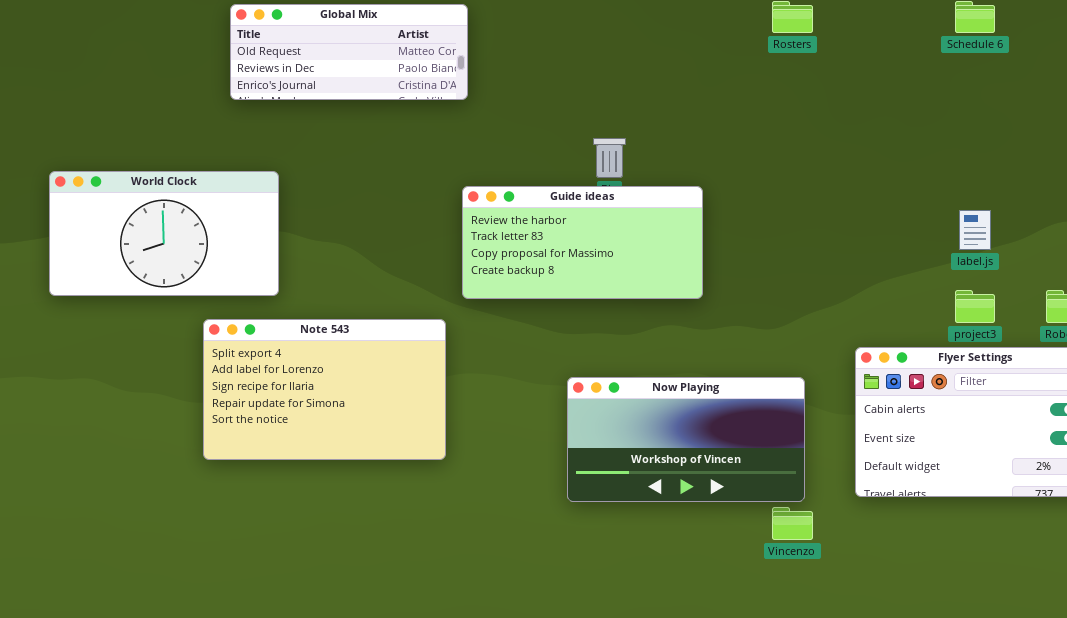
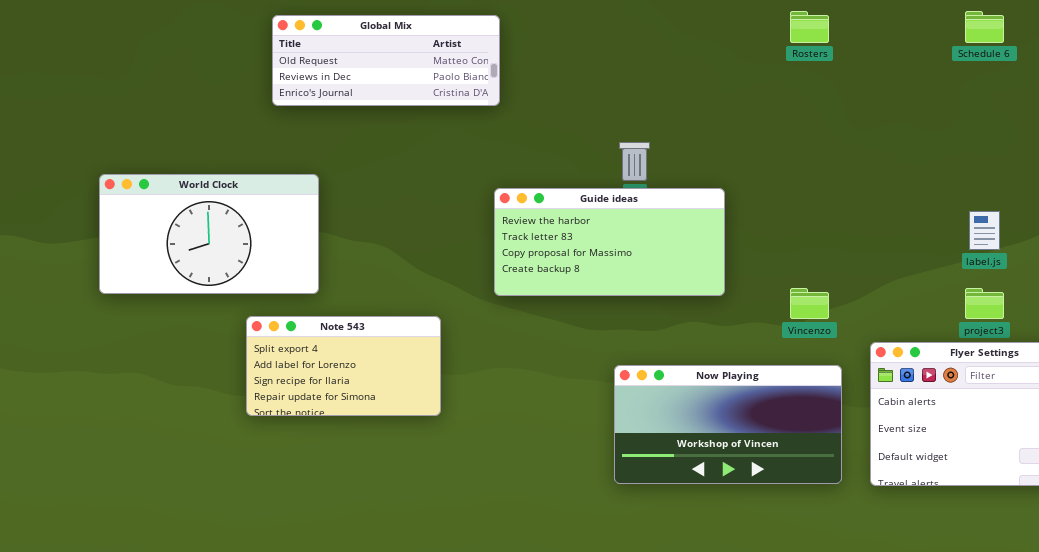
Note 543: [203,319,446,460] -> [246,316,441,416], resized
Now Playing: [567,377,805,502] -> [614,365,842,484], moved
Vincenzo: [772,507,813,540] -> [790,288,829,319], moved

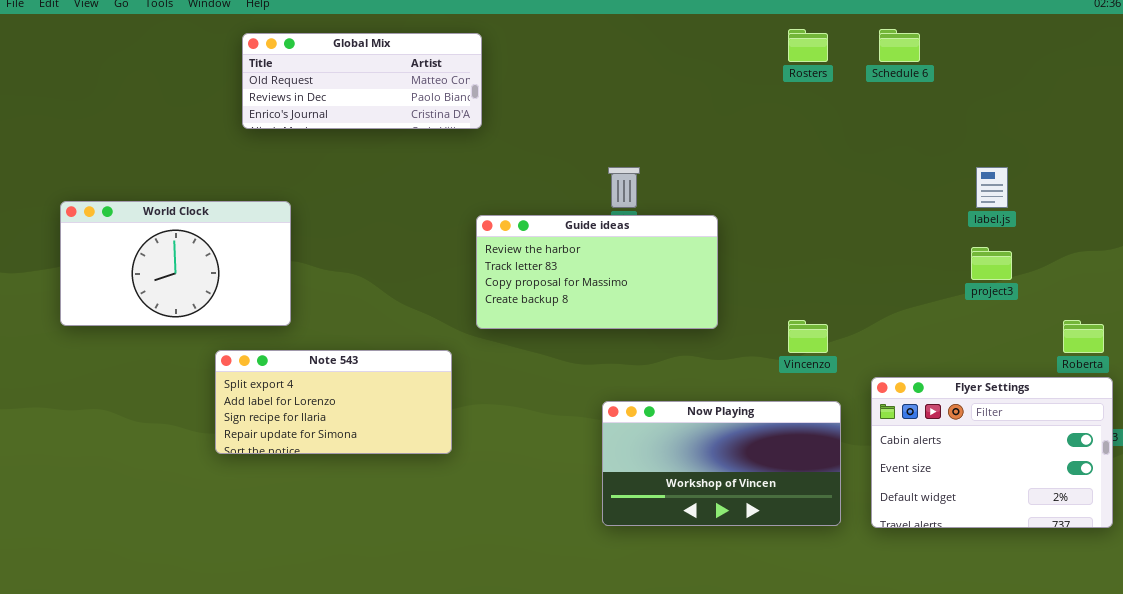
Schedule 6: [965,11,1004,43] -> [879,29,920,62], moved
label.js: [969,211,1000,250] -> [976,167,1008,208], moved
project3: [965,288,1004,319] -> [971,247,1012,280], moved
Note 543: [246,316,441,416] -> [215,350,452,454], resized

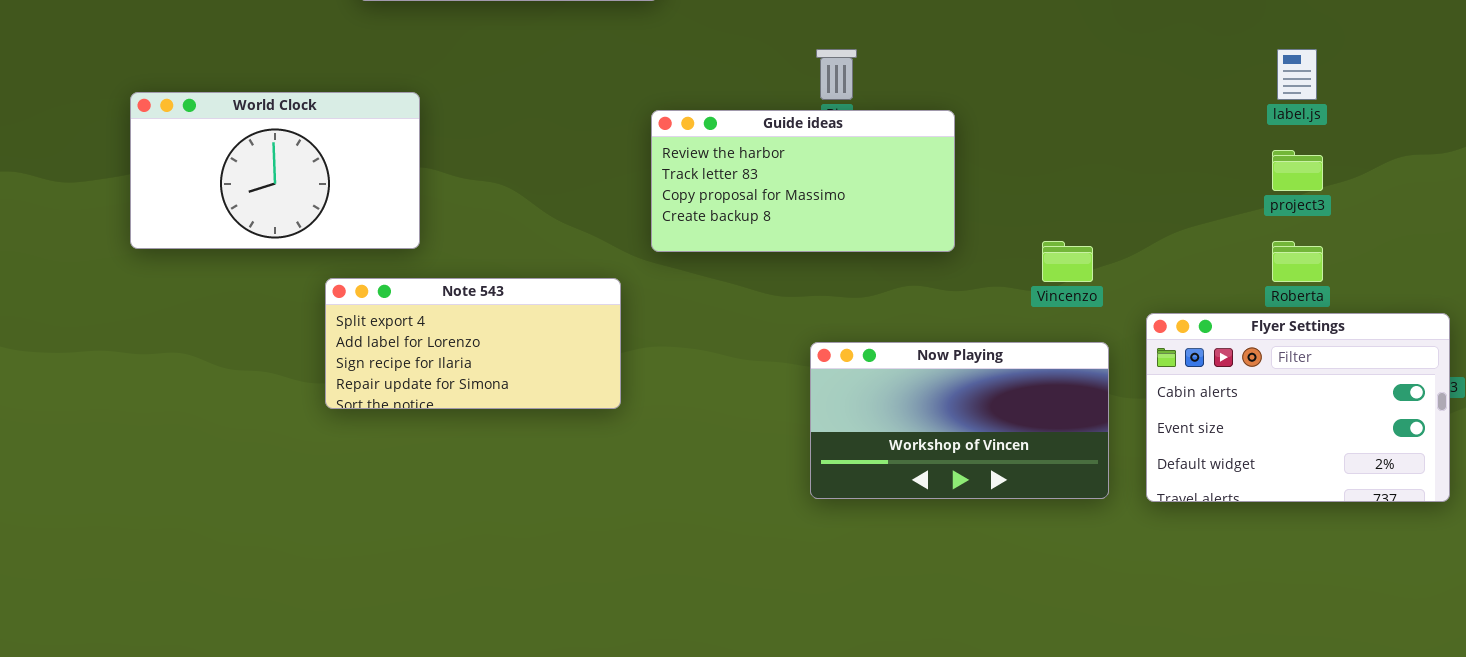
Roberta: [1063,320,1104,353] -> [1272,241,1323,282], moved

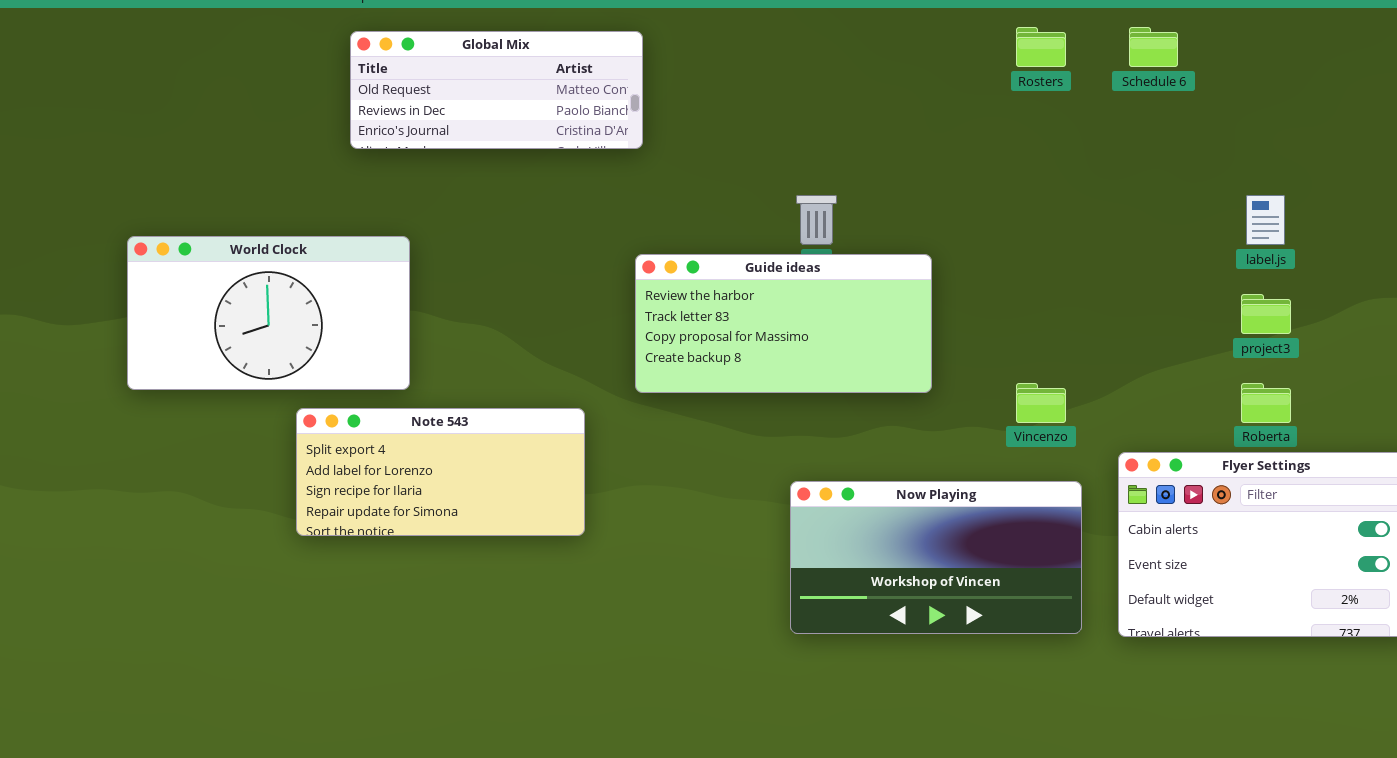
Note 543: [325,278,621,409] -> [296,408,585,536], moved

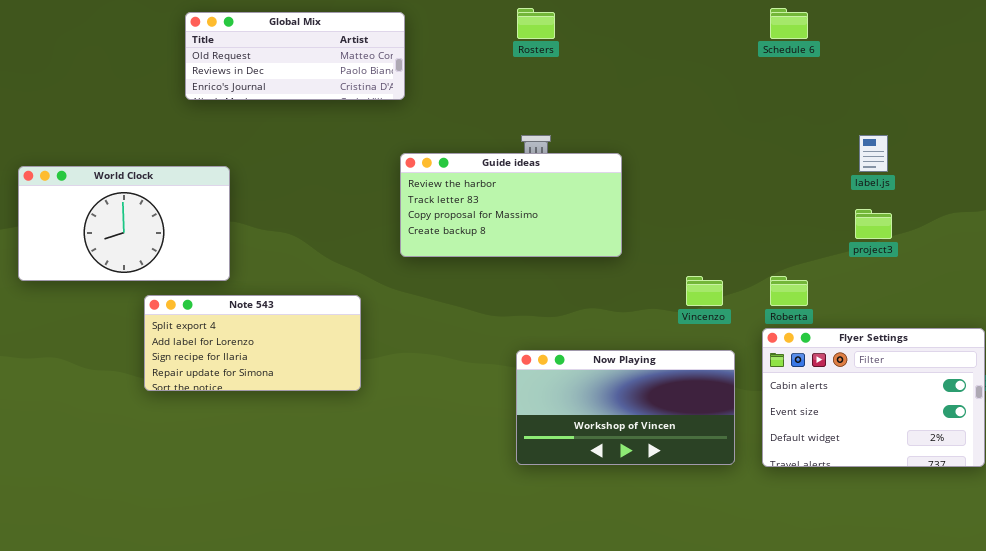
Rosters: [1016,27,1066,67] -> [517,8,555,39], moved
Guide ideas: [635,254,932,393] -> [400,153,622,257], moved
Roberta: [1241,383,1291,423] -> [770,276,808,306], moved

